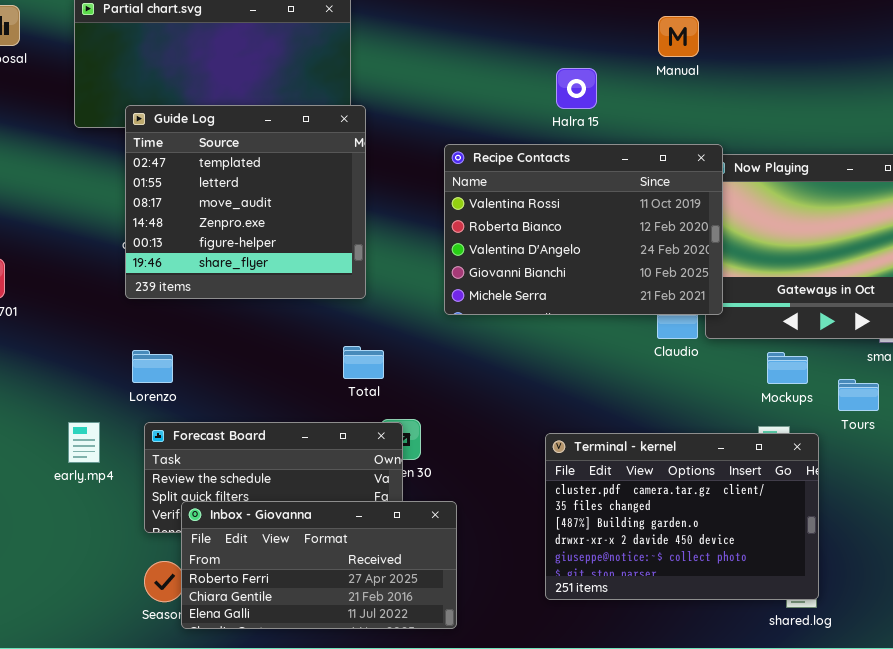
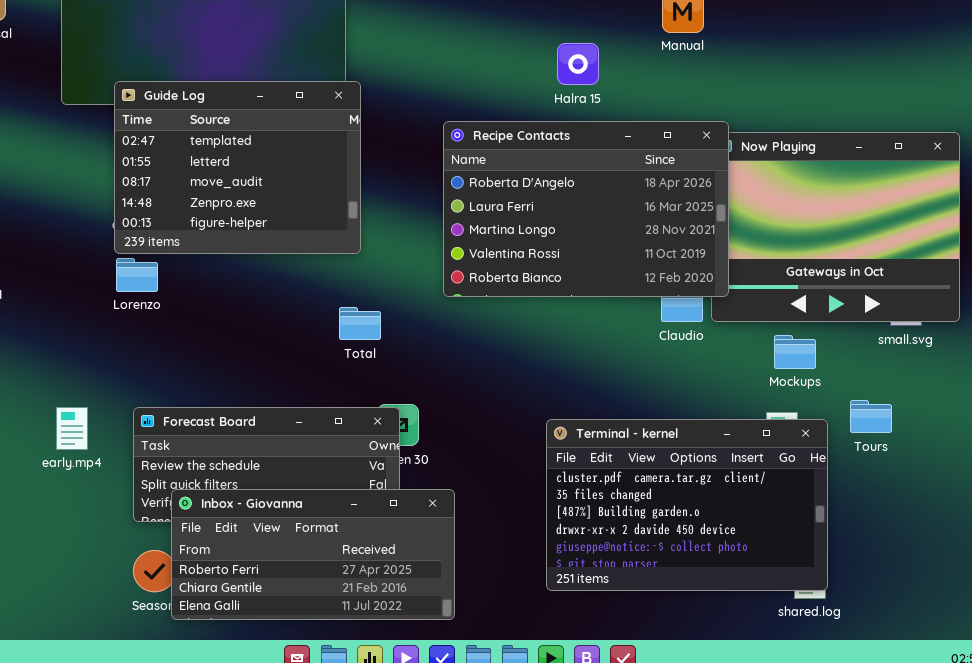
Guide Log: [125,105,366,299] -> [114,81,361,254], resized
Recipe Contacts: [444,144,723,315] -> [443,121,729,297], scrolled up 3 rows
Total: [343,346,384,379] -> [339,307,381,340], moved
Lorenzo: [132,350,173,383] -> [116,258,158,292], moved
Tours: [838,379,879,411] -> [850,400,892,433], moved

